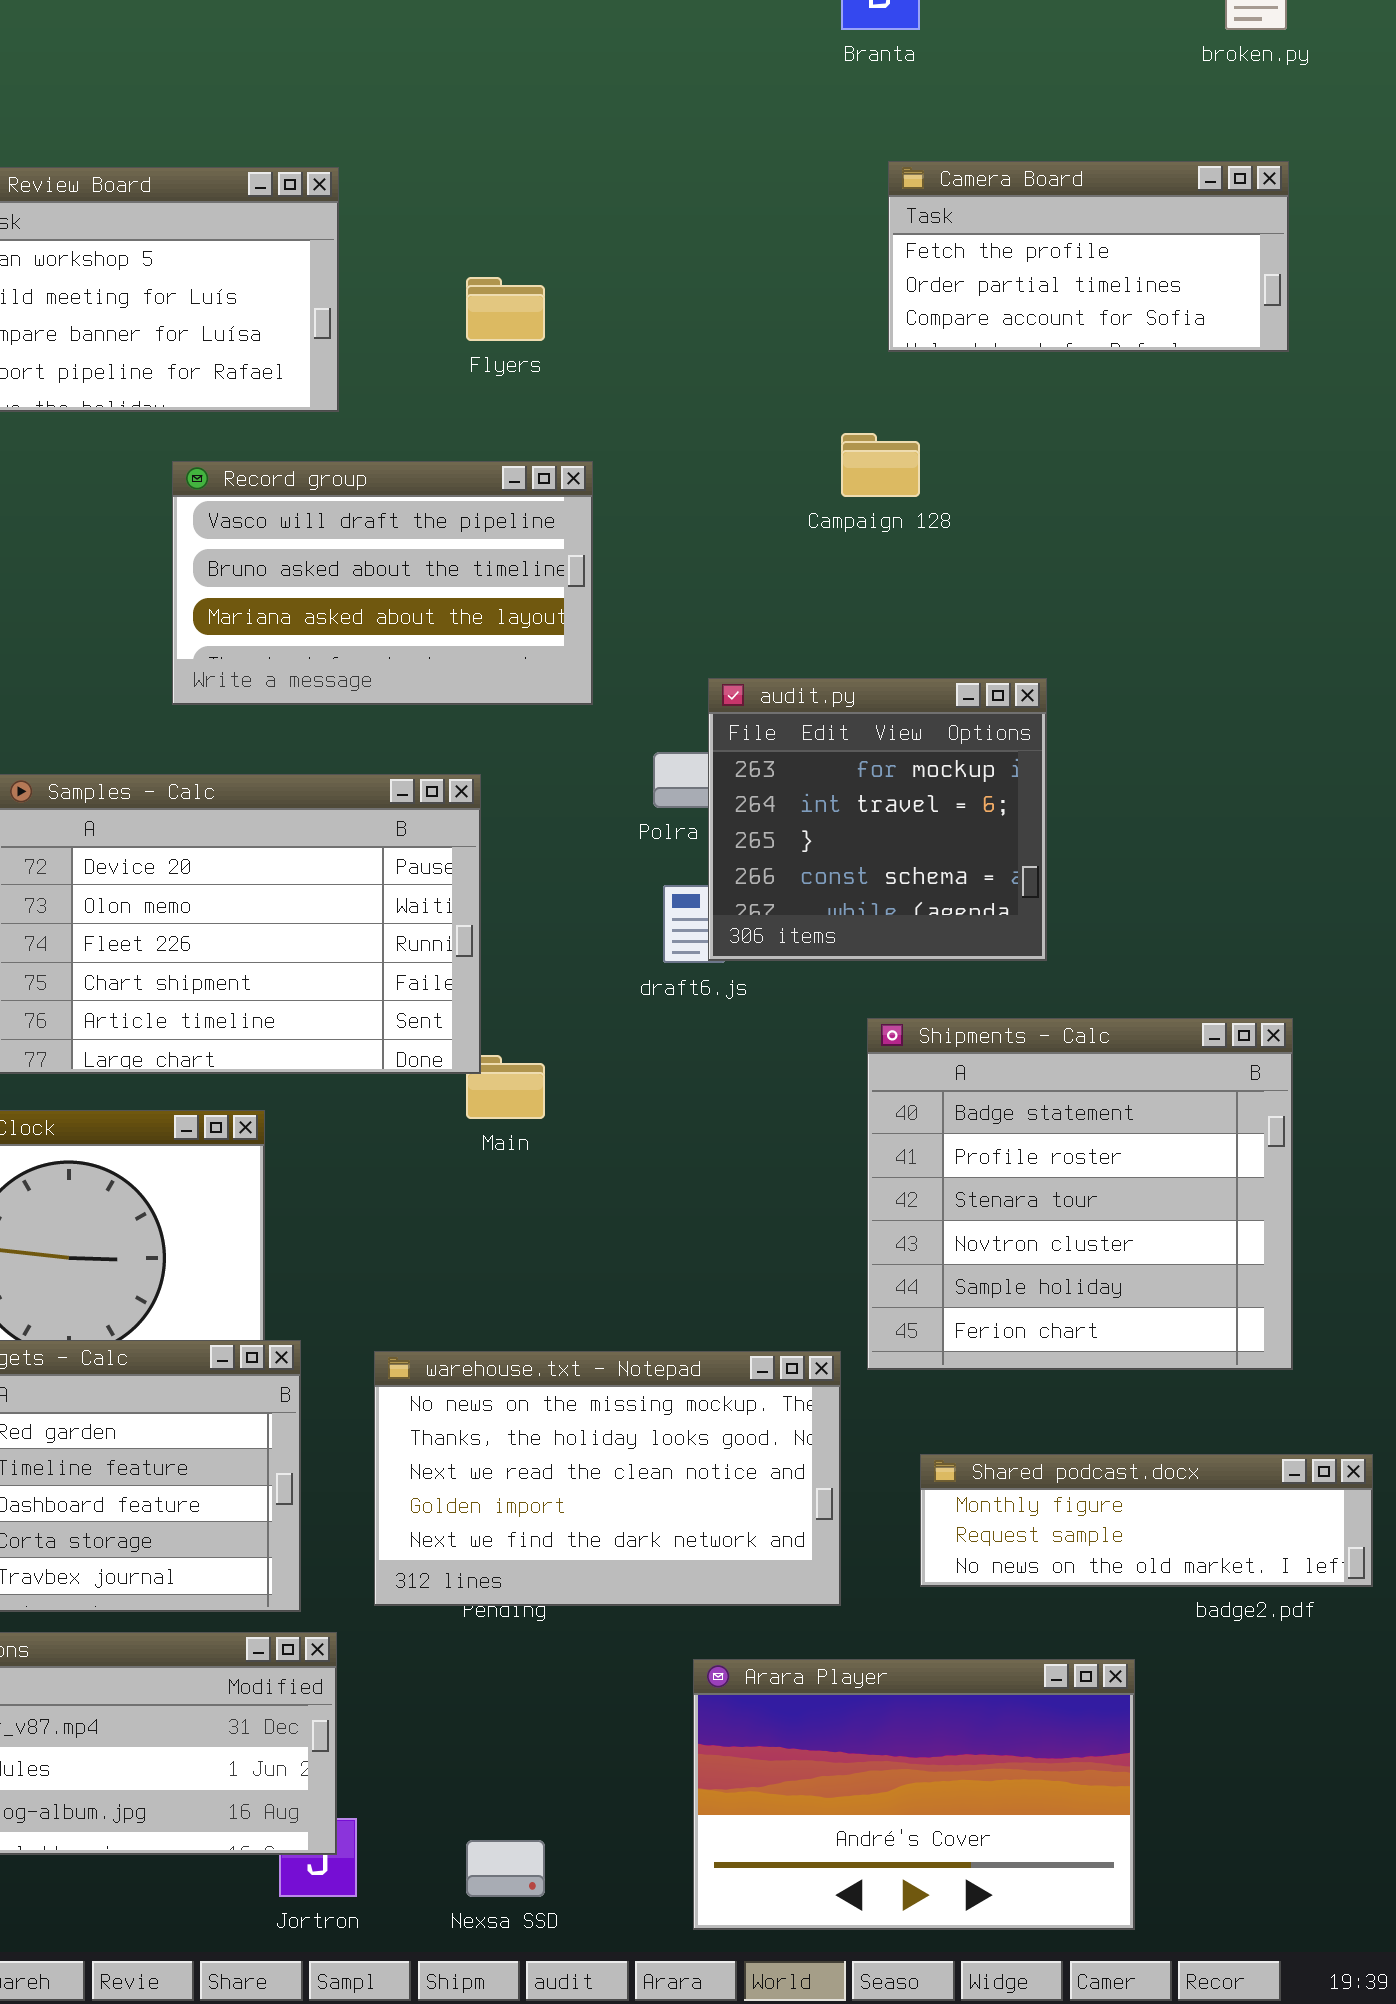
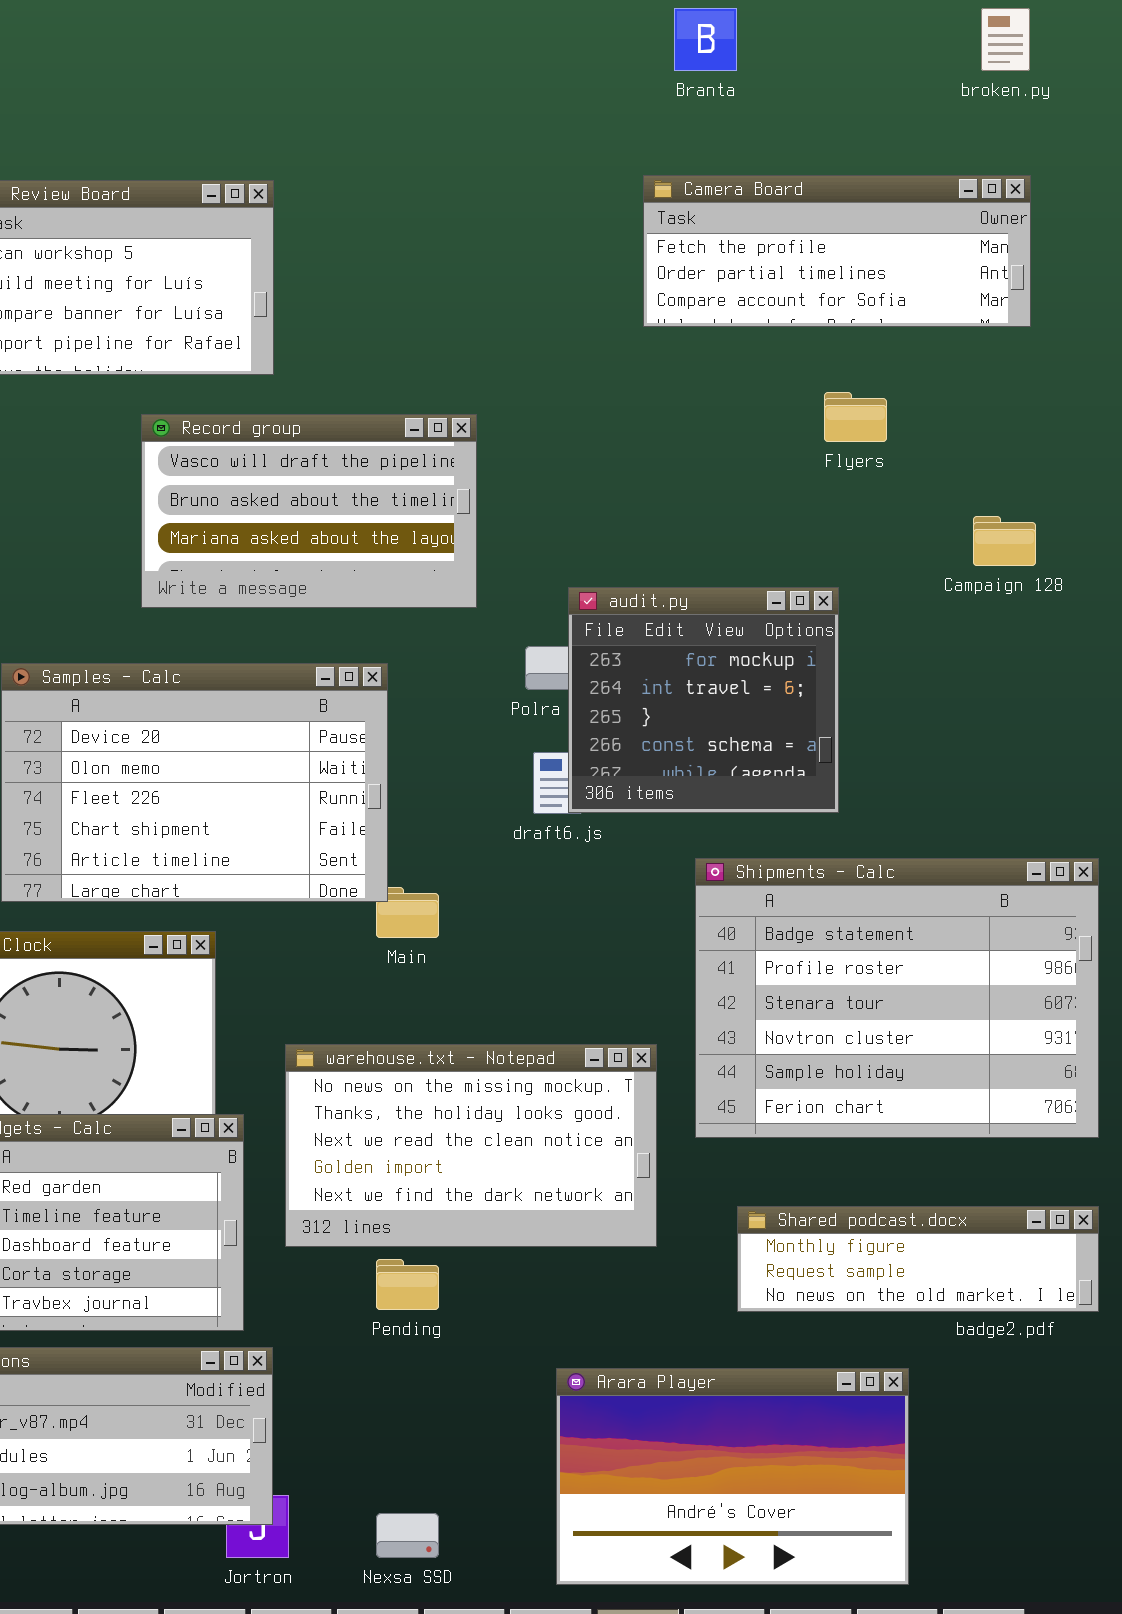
Camera Board: [888,161,1289,352] -> [643,175,1031,327], resized
Flyers: [466,277,545,341] -> [824,392,887,442], moved
Campaign 128: [841,433,920,497] -> [973,516,1036,566], moved
Shipments - Calc: [867,1018,1293,1370] -> [695,858,1099,1138], resized
warehouse.txt - Notepad: [374,1351,841,1606] -> [285,1044,657,1247], moved

